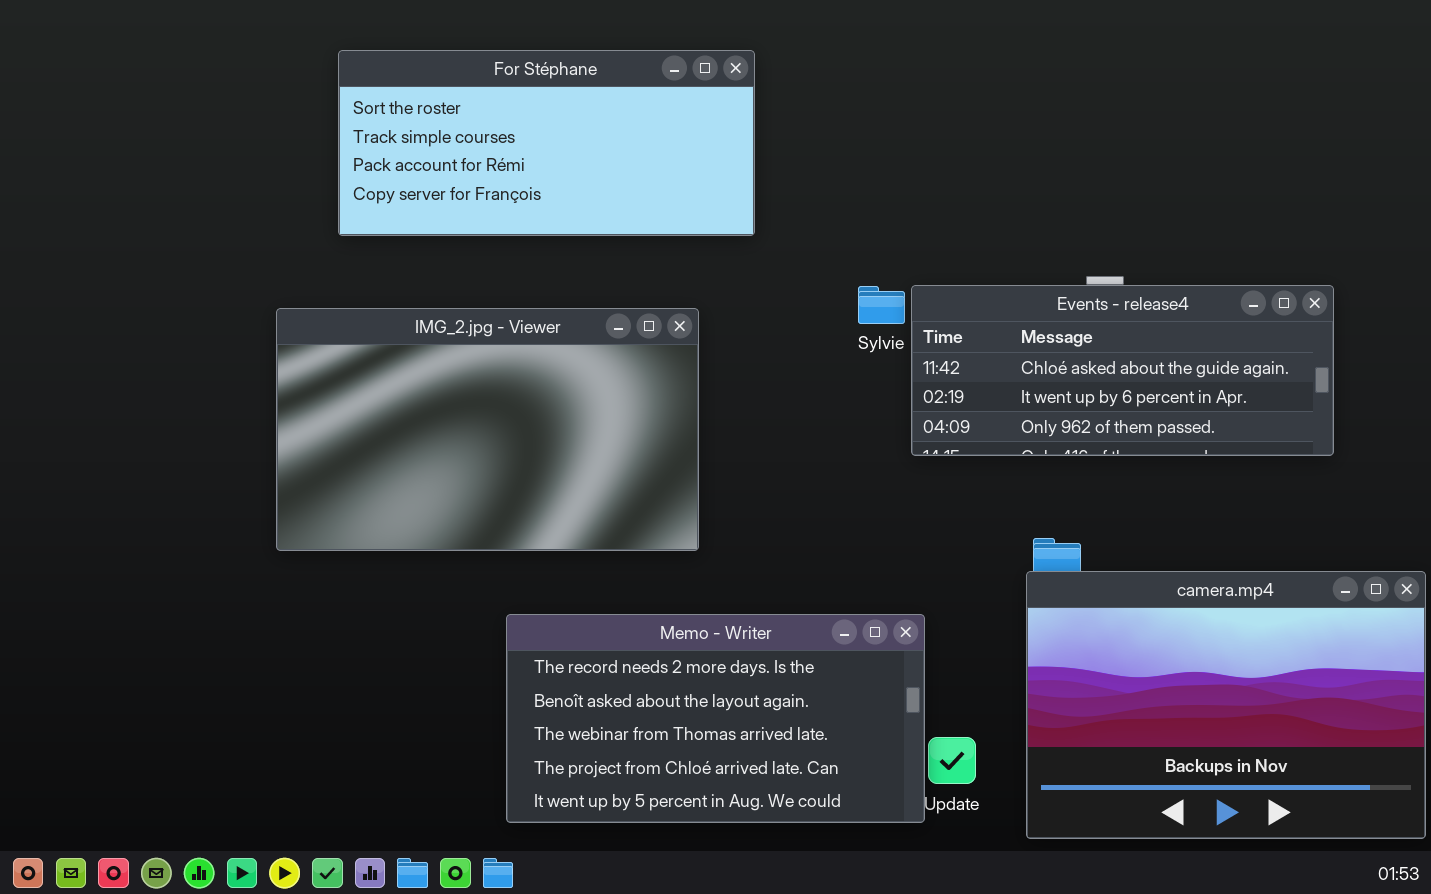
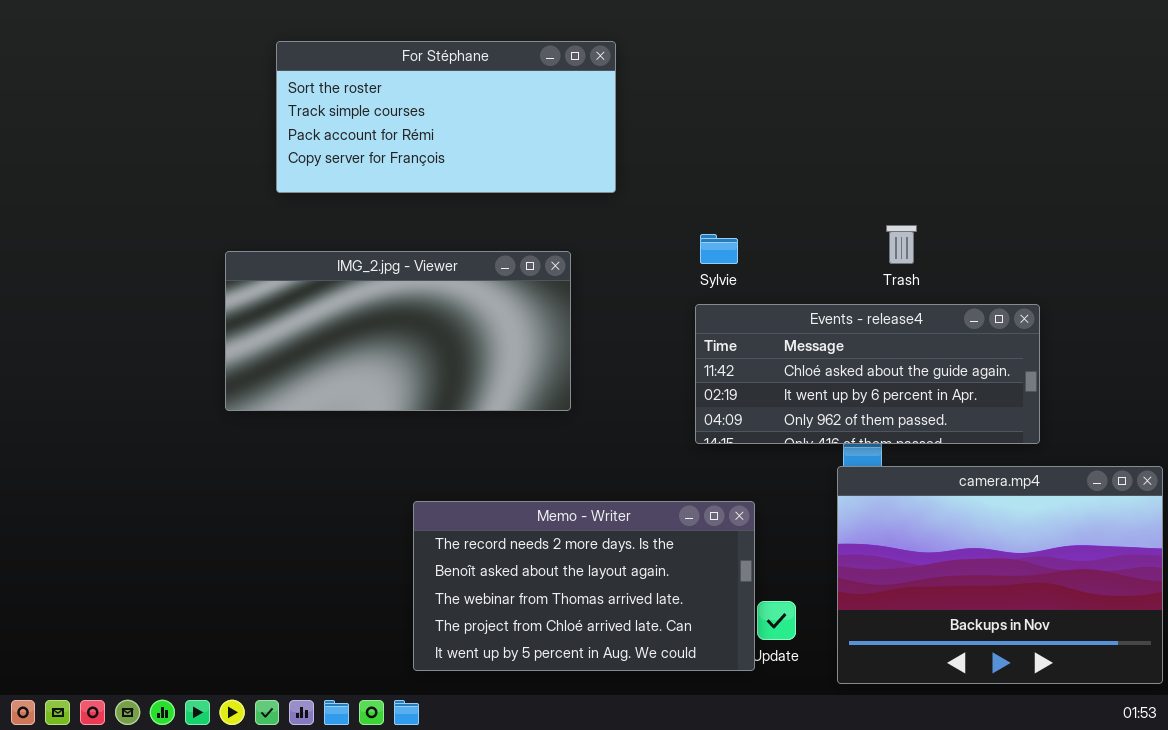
Events - release4: [911,285,1334,456] -> [695,304,1040,444], moved
IMG_2.jpg - Viewer: [276,308,699,551] -> [225,251,571,411], resized

